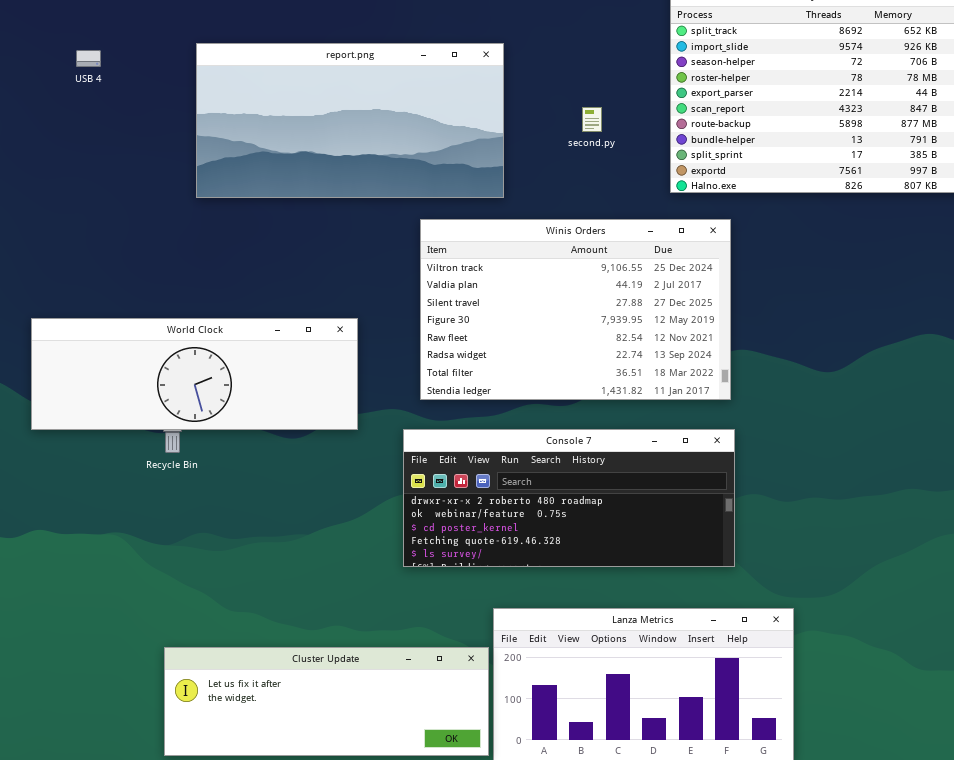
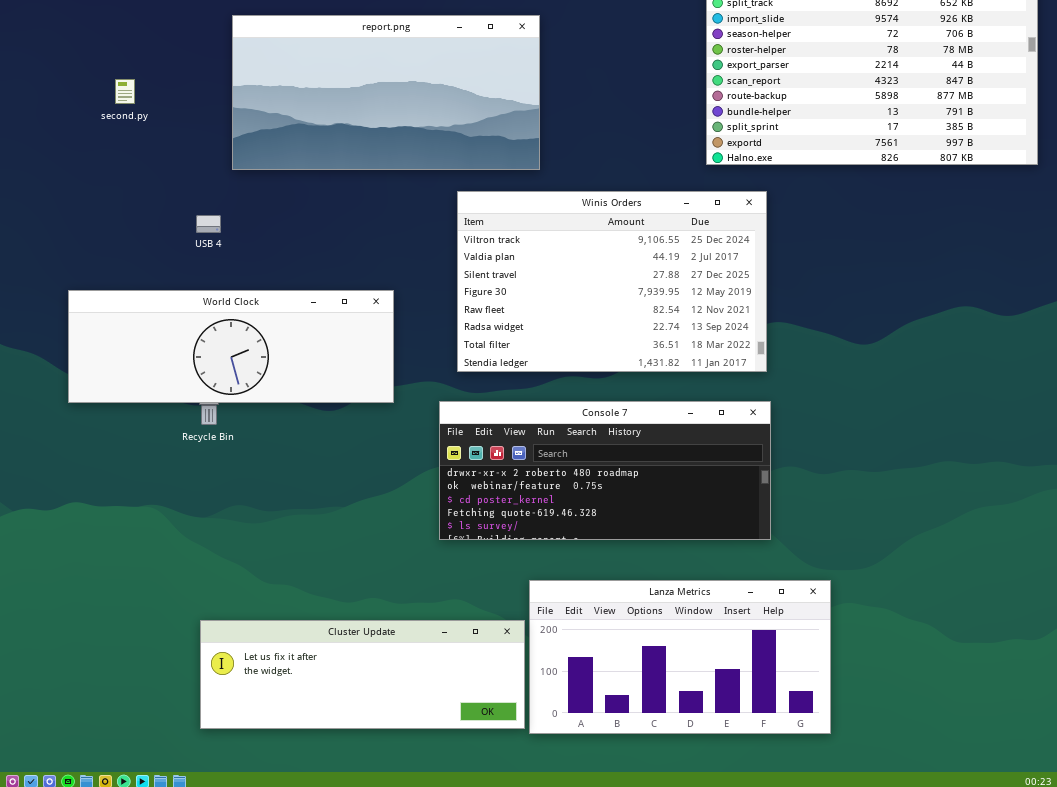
USB 4: [76,50,101,67] -> [196,215,221,233], moved
second.py: [582,107,602,132] -> [115,79,135,104], moved

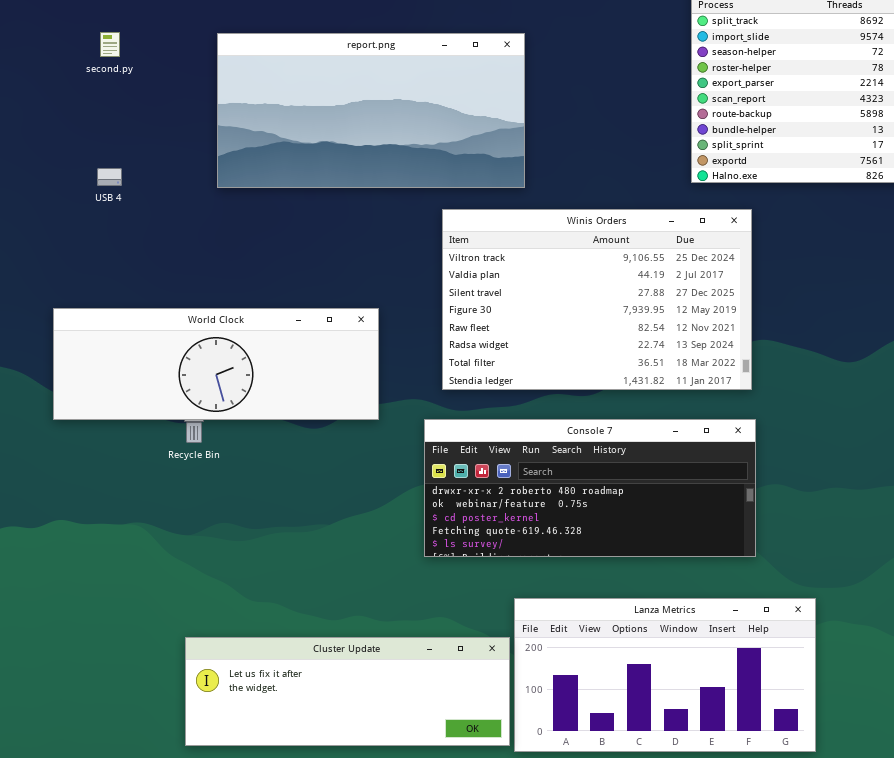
second.py: [115,79,135,104] -> [100,32,120,57], moved
USB 4: [196,215,221,233] -> [97,168,122,186], moved

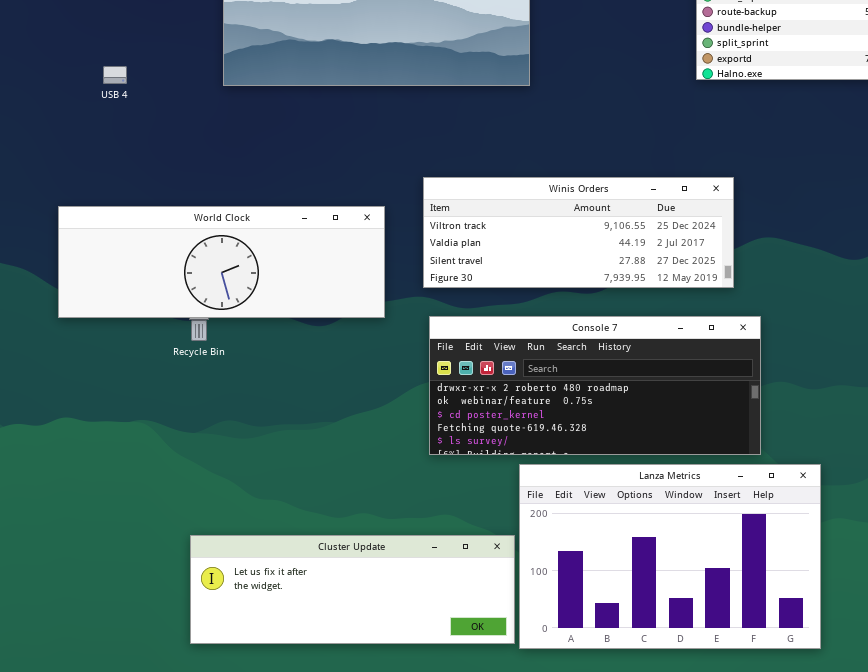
Winis Orders: [442,209,752,390] -> [423,177,734,288], moved, resized
Lanza Metrics: [514,598,816,752] -> [519,464,821,649], resized

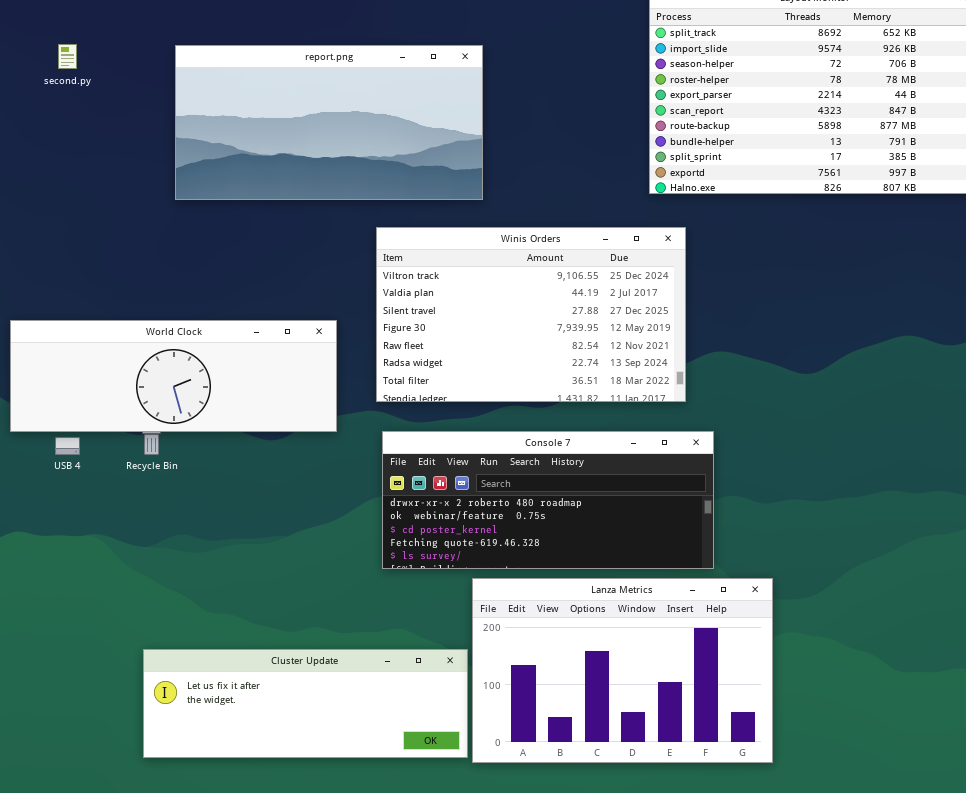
USB 4: [103,66,127,84] -> [55,437,80,455], moved
Winis Orders: [423,177,734,288] -> [376,227,686,402], resized

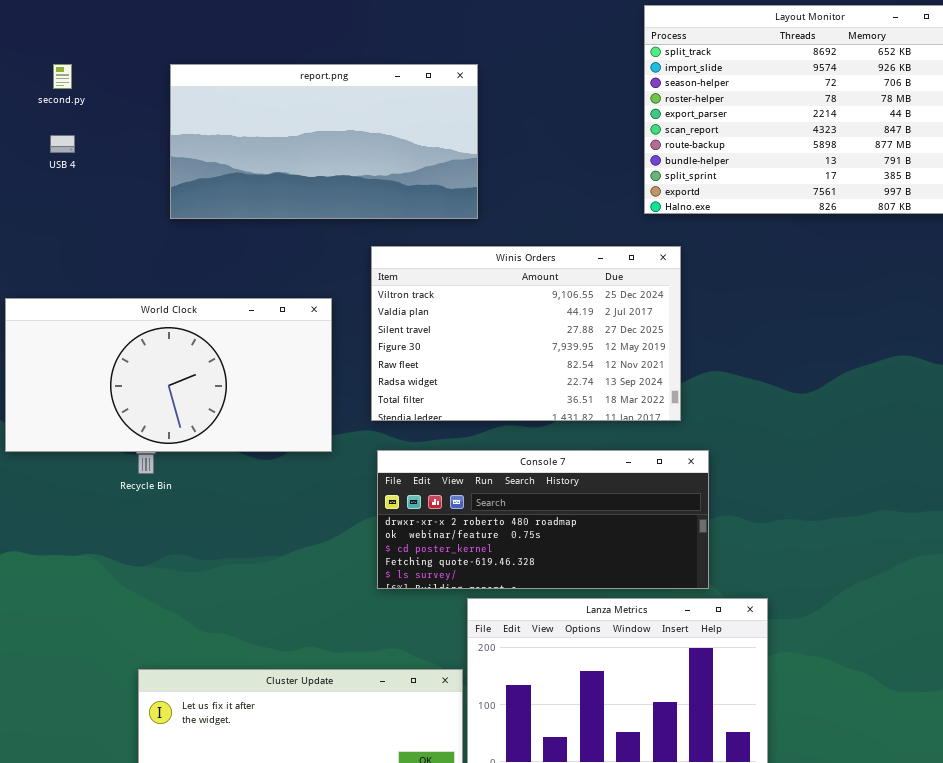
World Clock: [10,320,337,432] -> [5,298,332,452], resized
USB 4: [55,437,80,455] -> [50,135,75,153], moved

